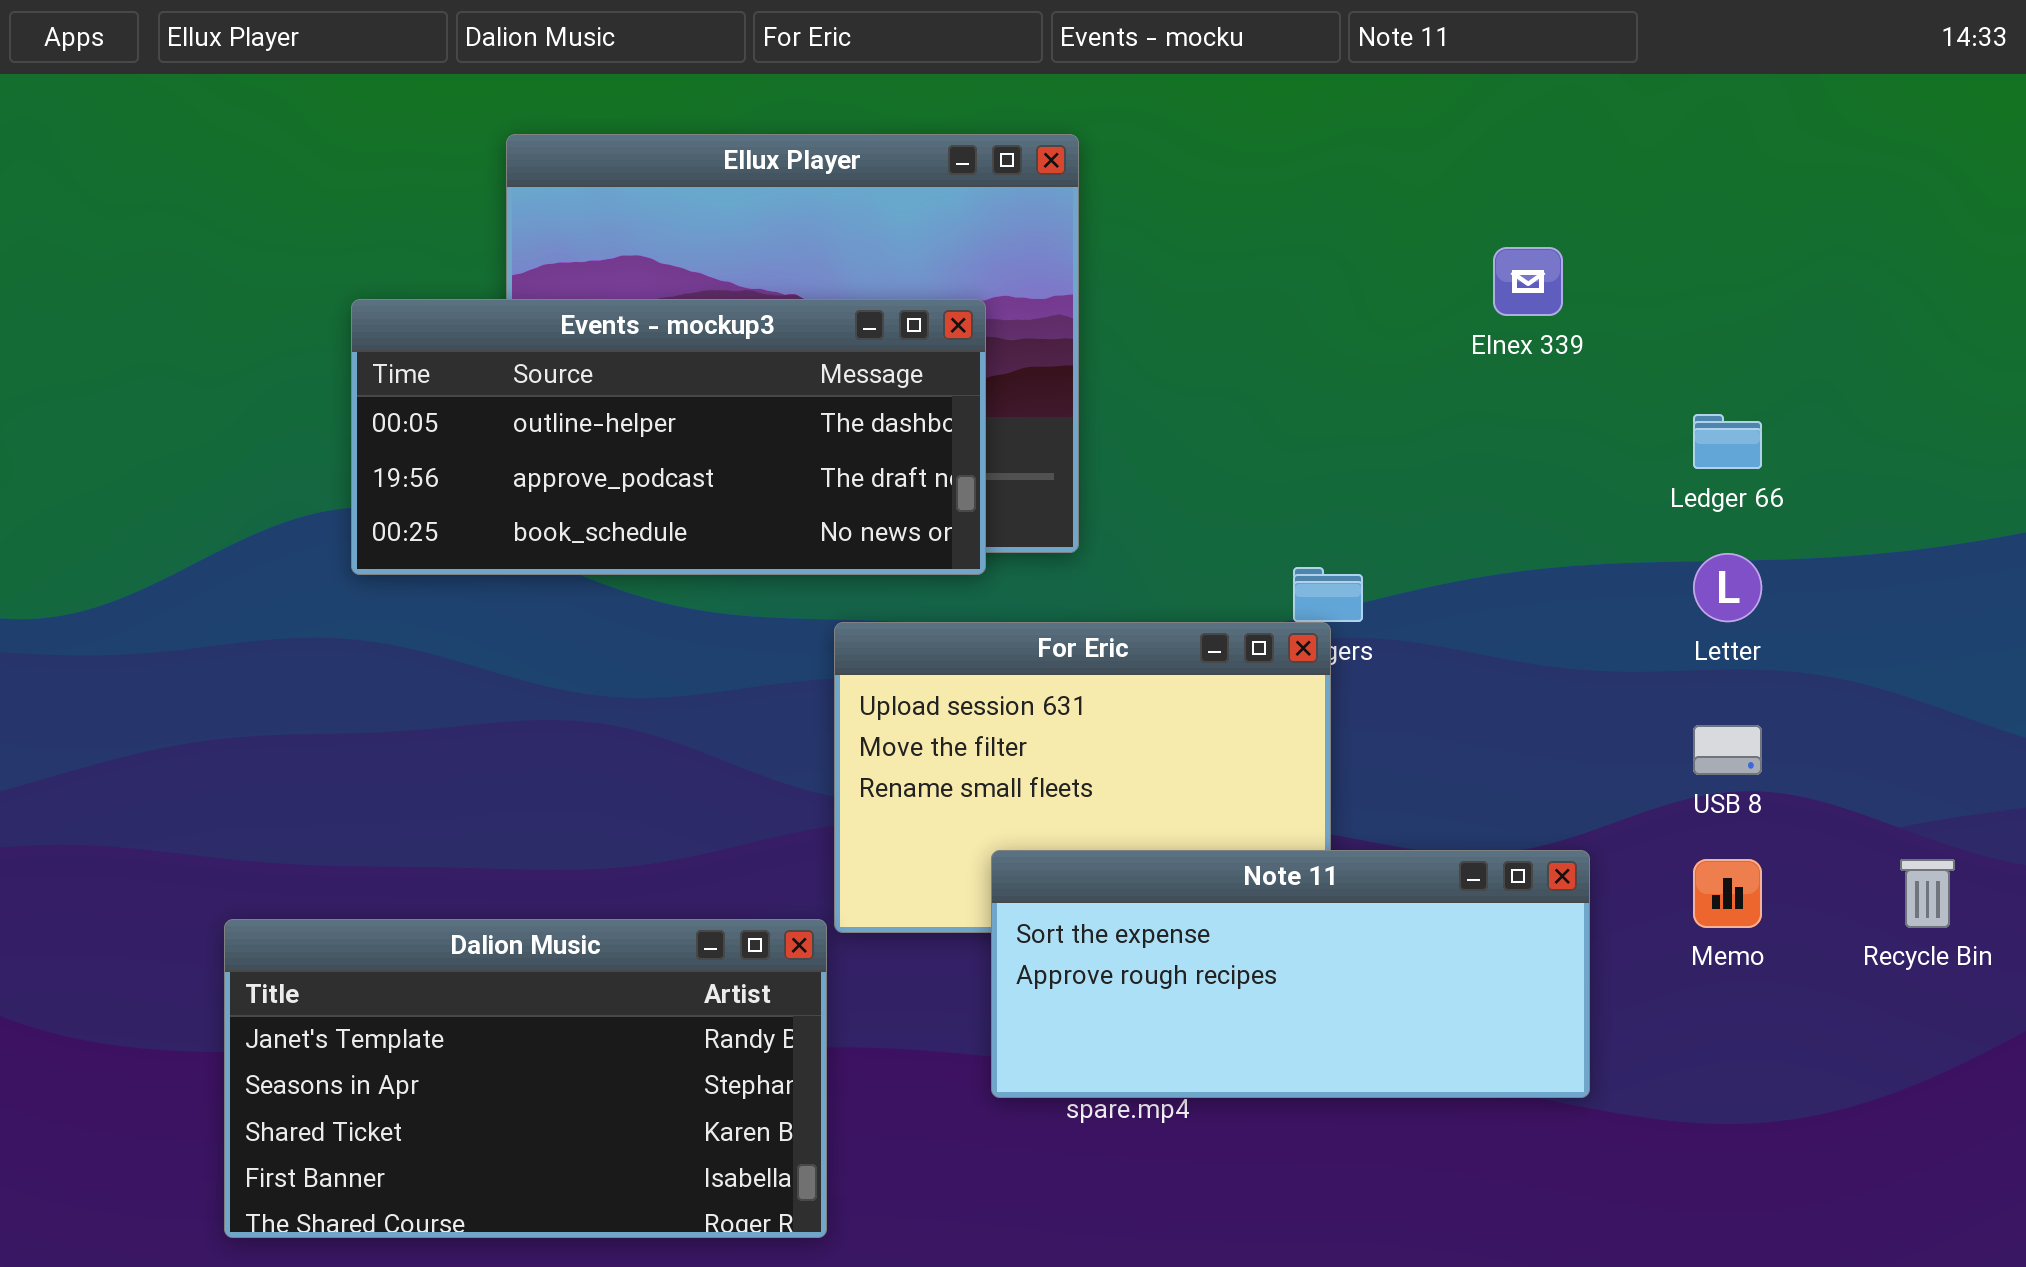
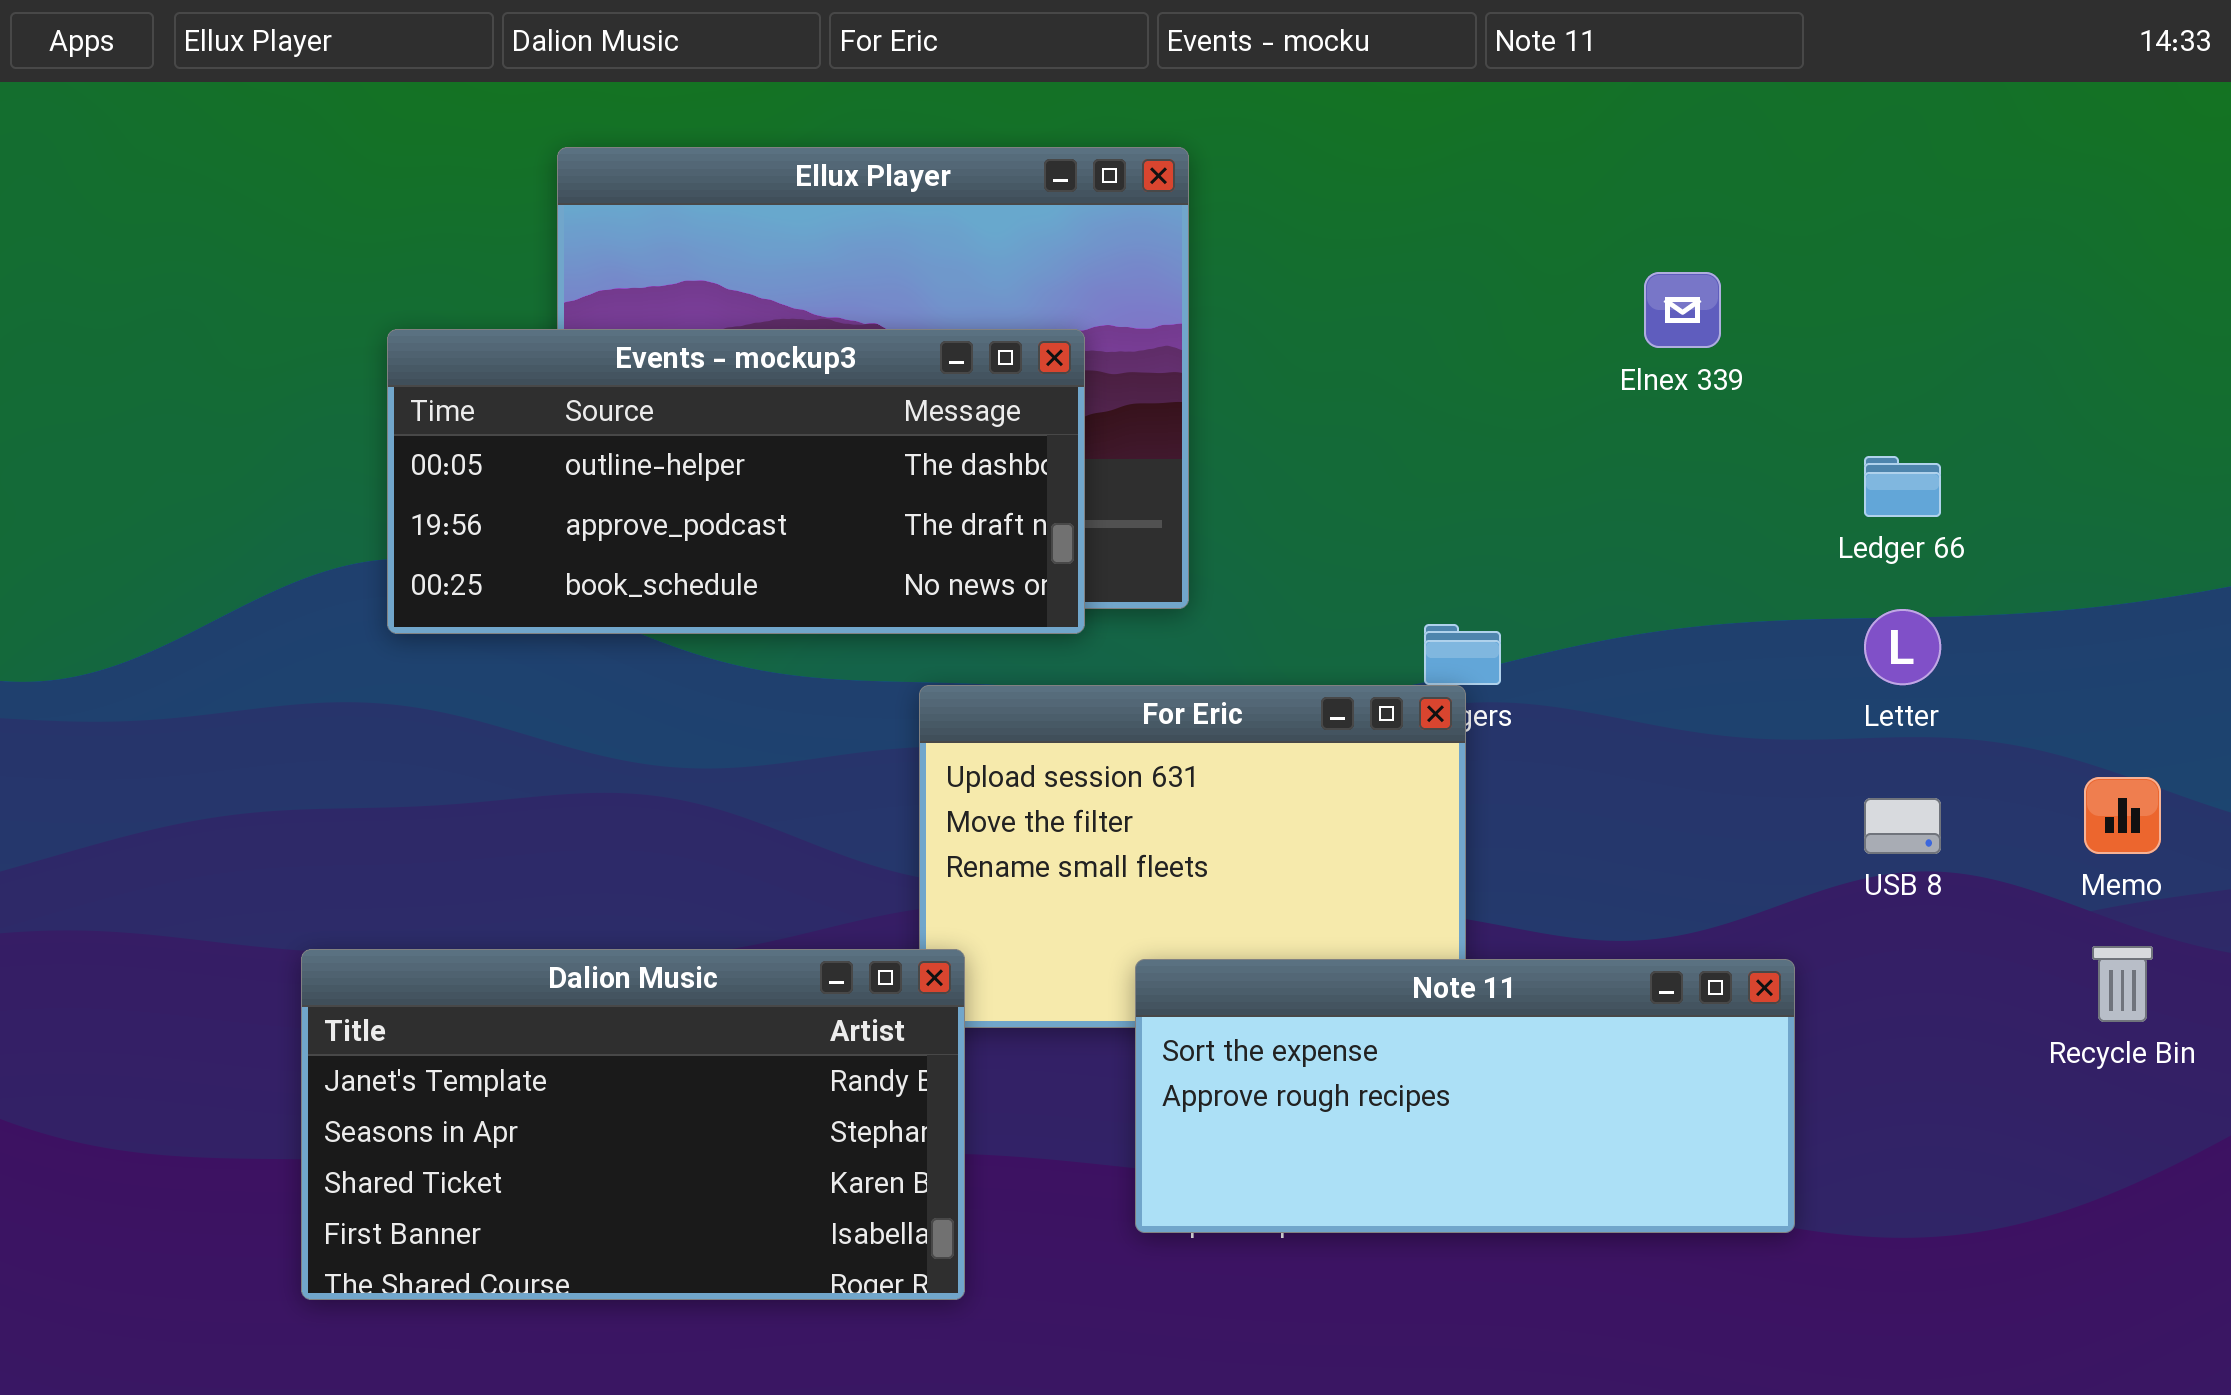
Note 11: [991,850,1590,1098] -> [1135,959,1795,1233], moved
Memo: [1693,859,1762,928] -> [2084,777,2161,854], moved
Dalion Music: [224,919,827,1238] -> [301,949,965,1300], moved

